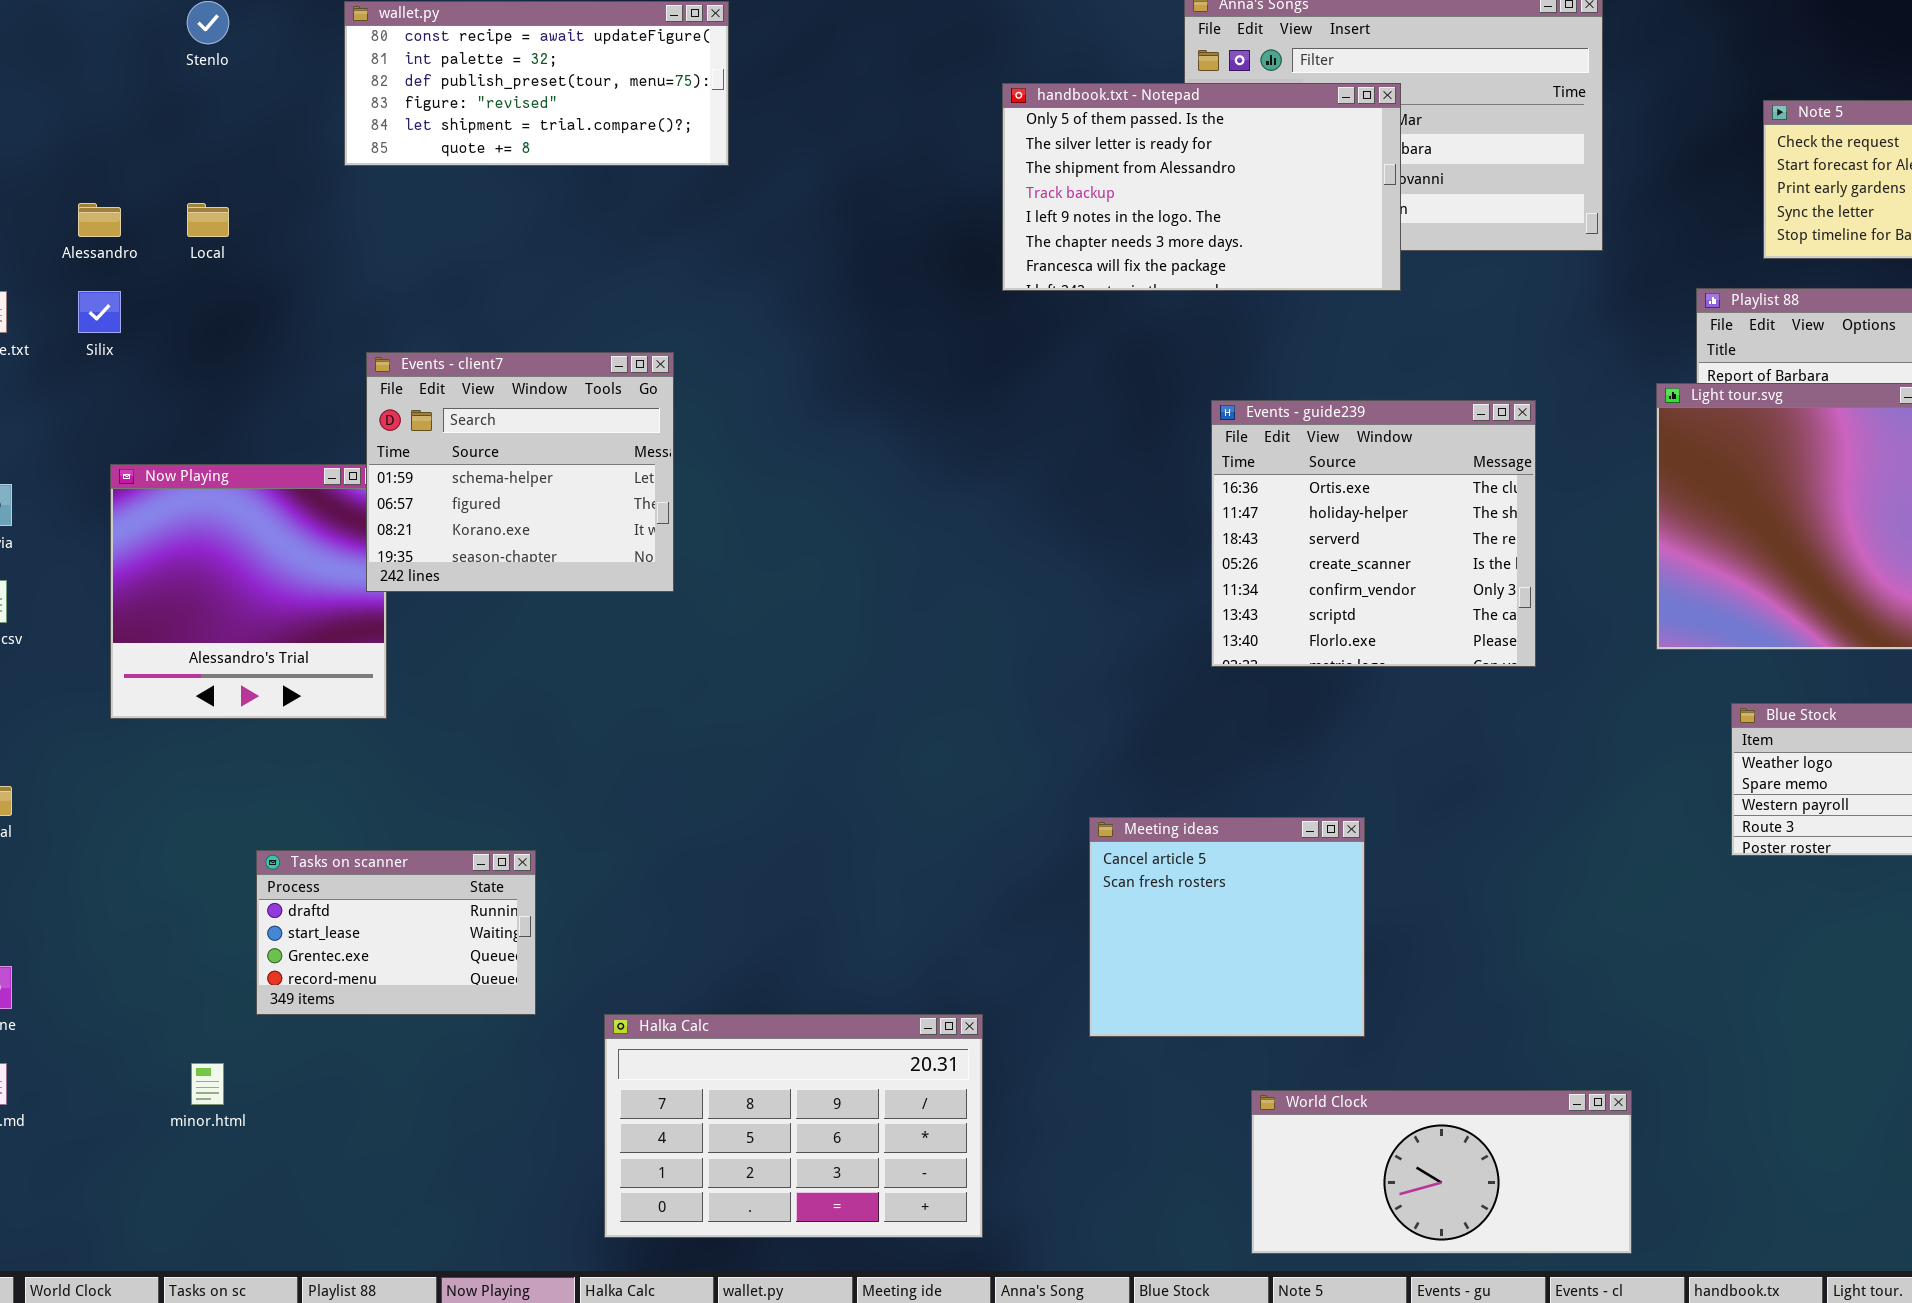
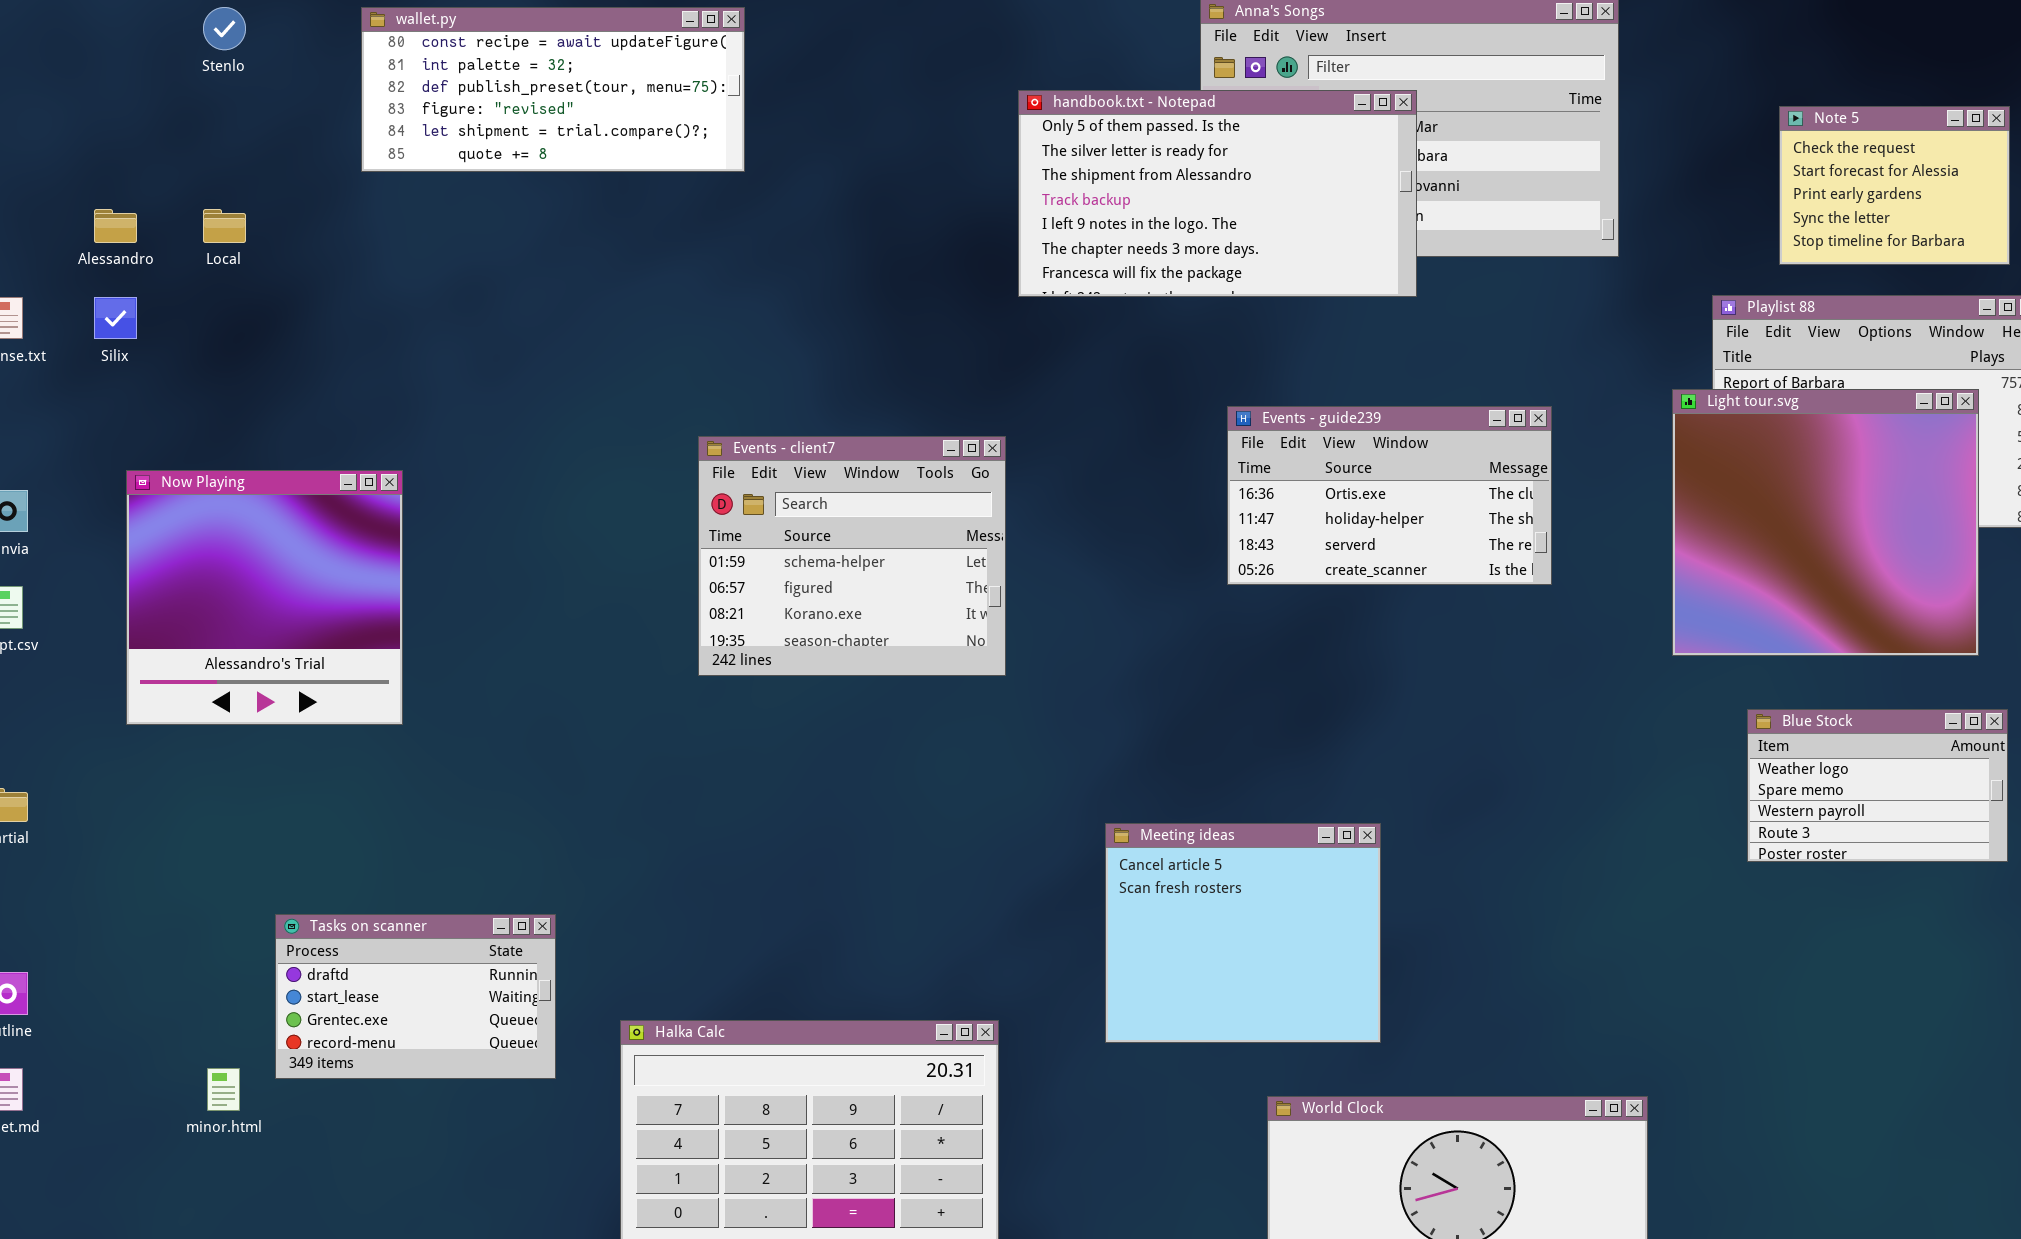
Events - client7: [366,352,674,592] -> [698,436,1006,676], moved
Events - guide239: [1211,400,1536,667] -> [1227,406,1552,585], resized
Tasks on scanner: [256,850,536,1015] -> [275,914,556,1079], moved

